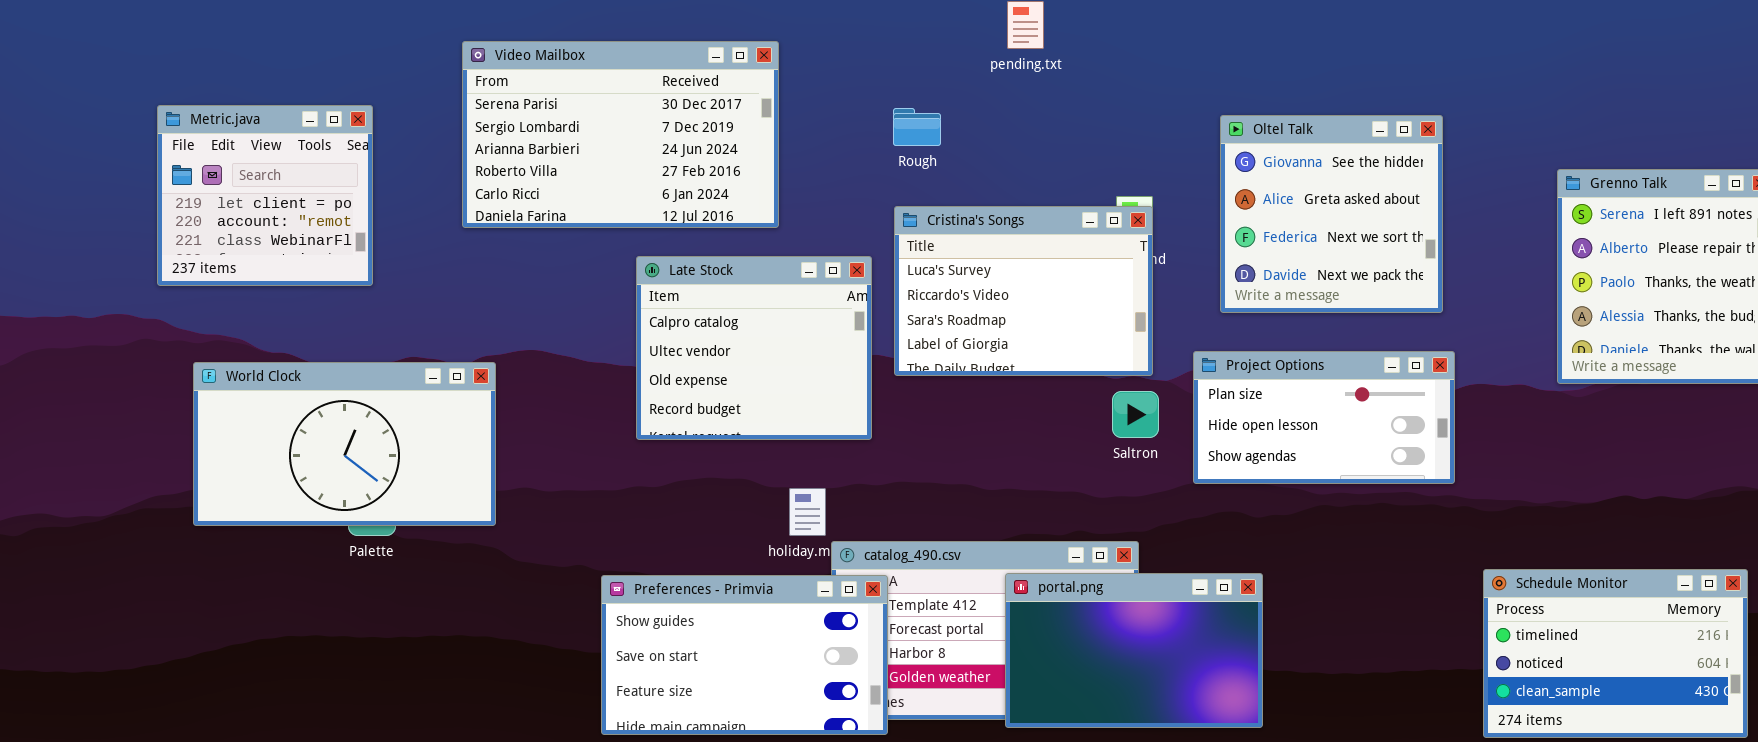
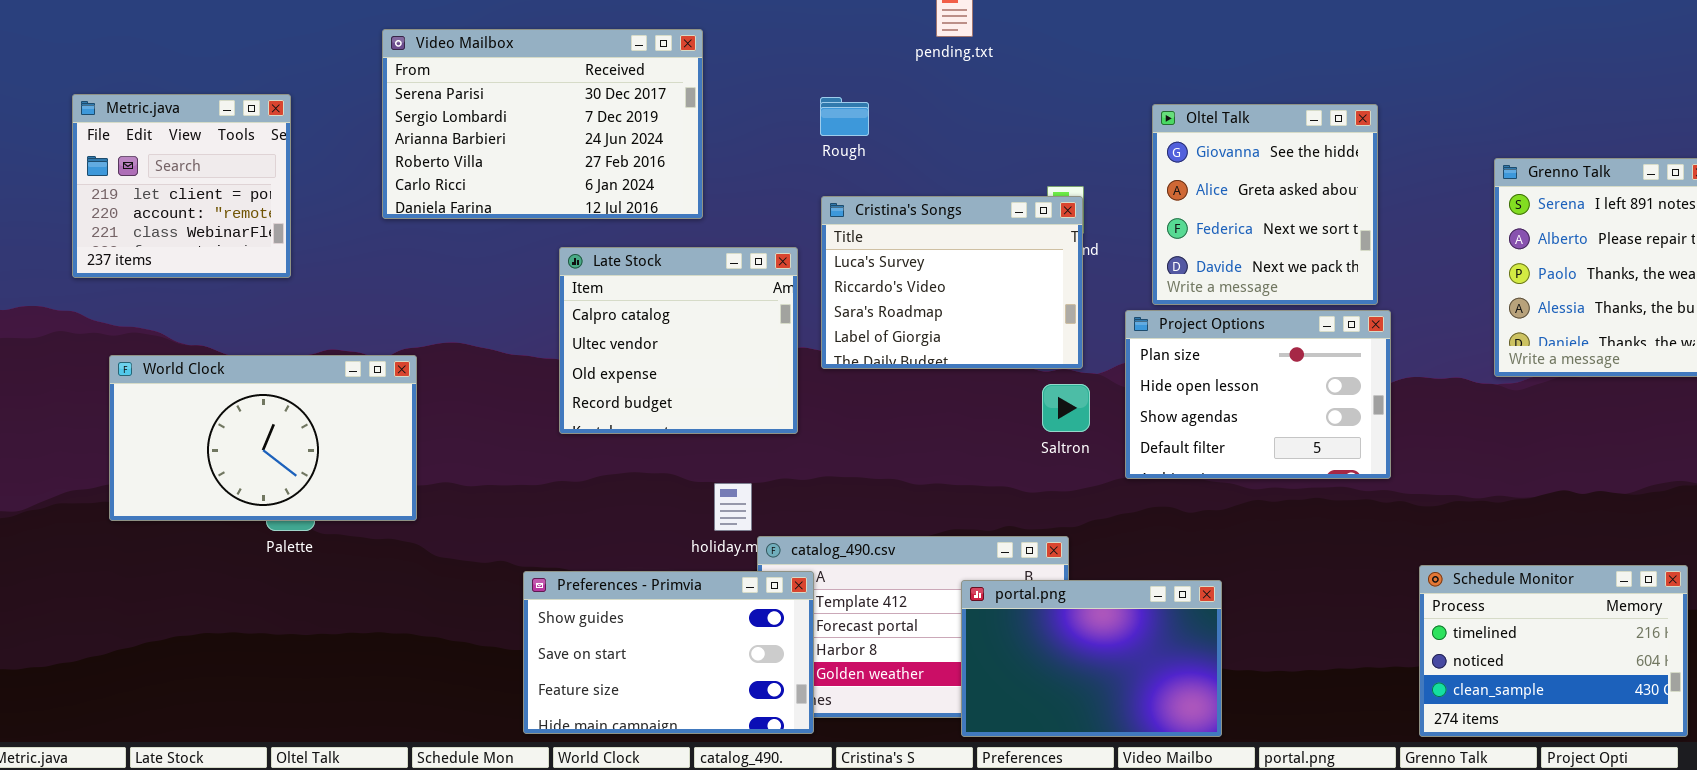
Project Options: [1193,351,1455,484] -> [1125,310,1391,479], resized
portal.png: [1005,573,1263,728] -> [961,580,1222,737], moved

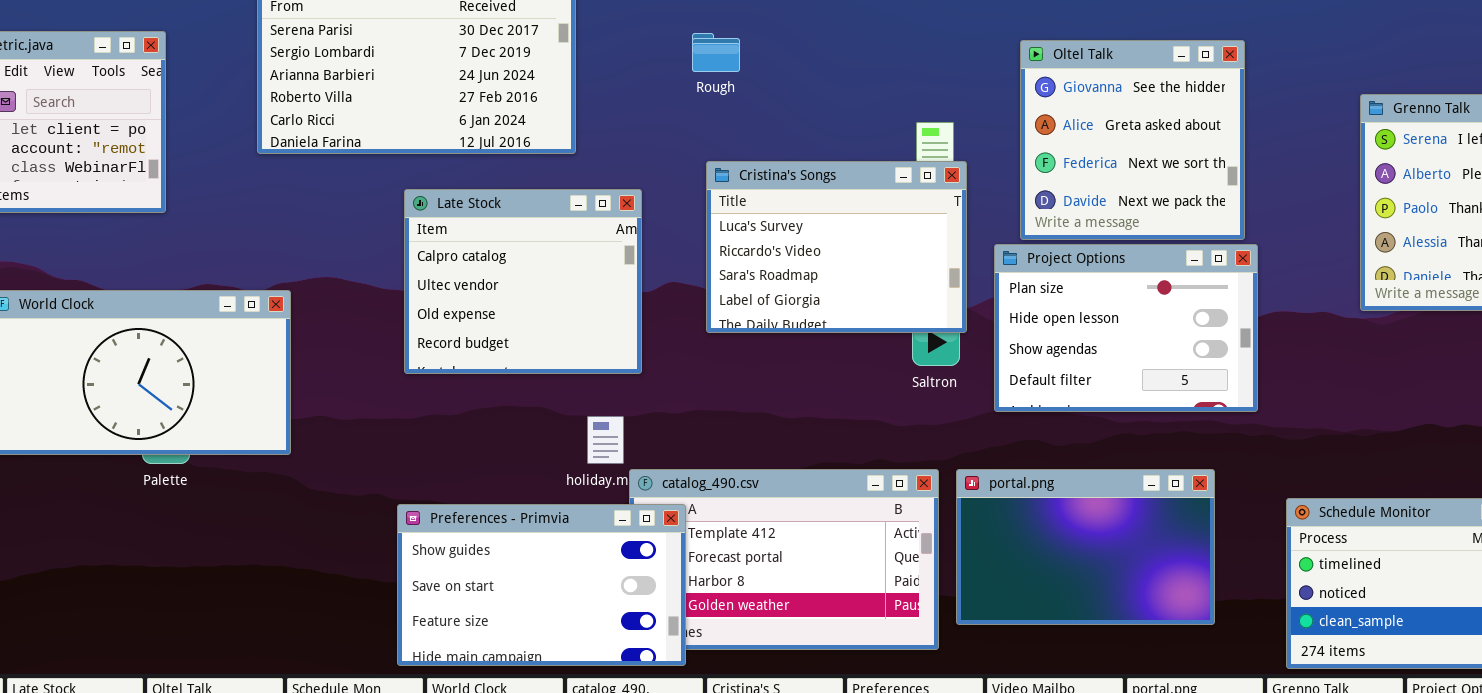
Cristina's Songs: [821,196,1083,369] -> [706,161,967,333], moved
Late Stock: [559,247,798,434] -> [404,189,642,374], moved
portal.png: [961,580,1222,737] -> [956,469,1215,625], moved

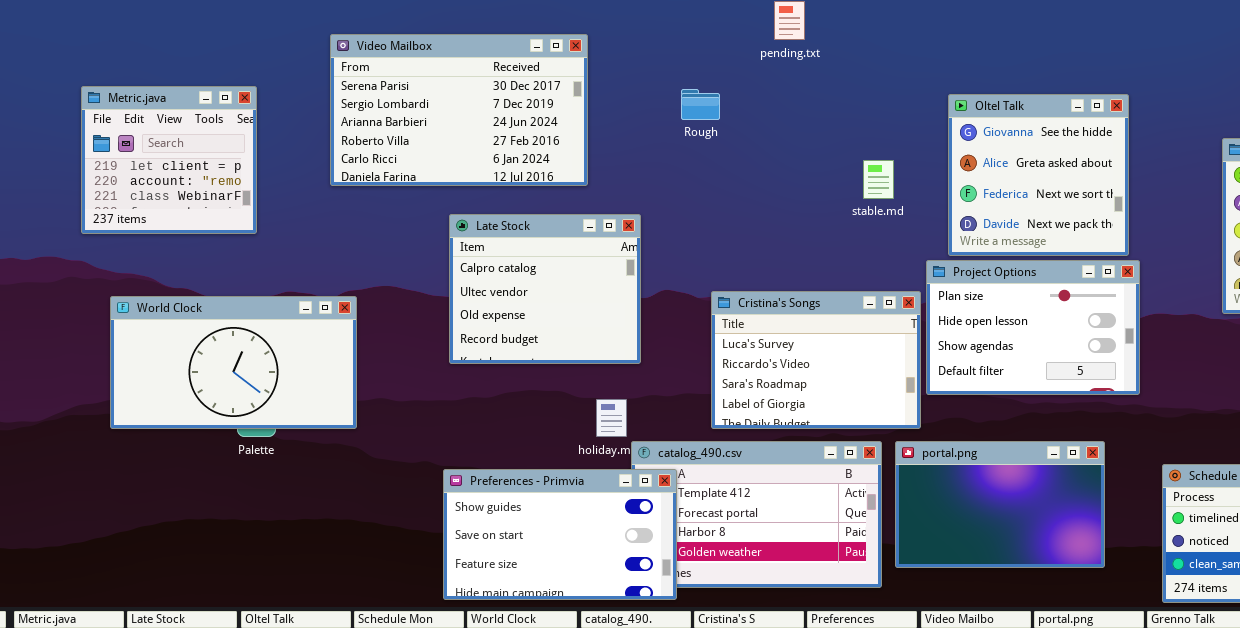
Cristina's Songs: [706,161,967,333] -> [711,291,921,429], moved

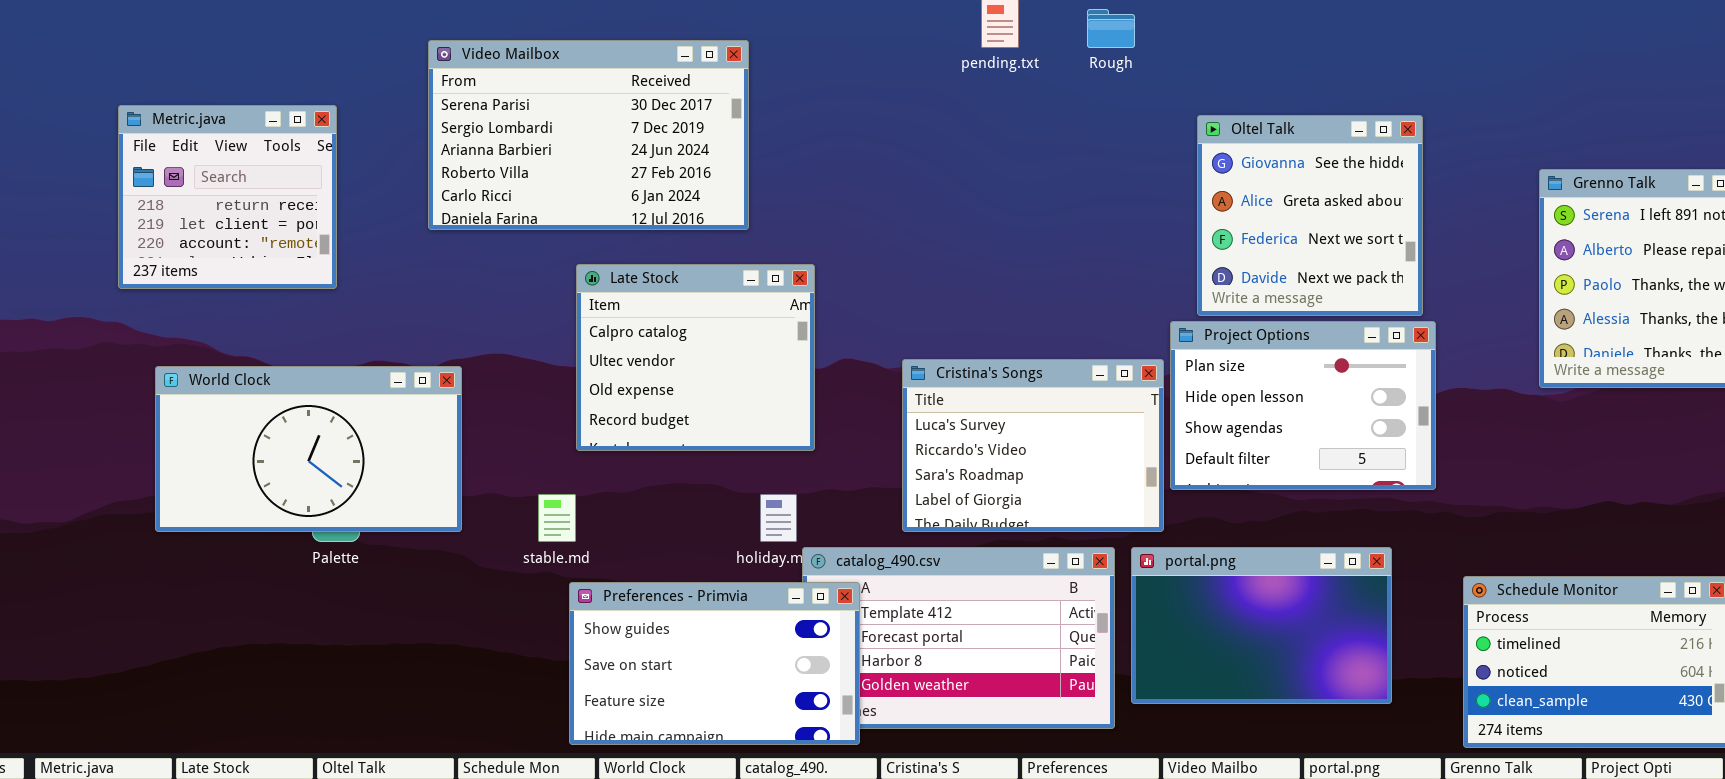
Metric.java: [81,86,257,234] -> [118,105,337,289], scrolled up 1 row
Rough: [681,89,720,120] -> [1087,9,1135,48], moved
stable.md: [863,160,894,199] -> [538,494,576,542], moved

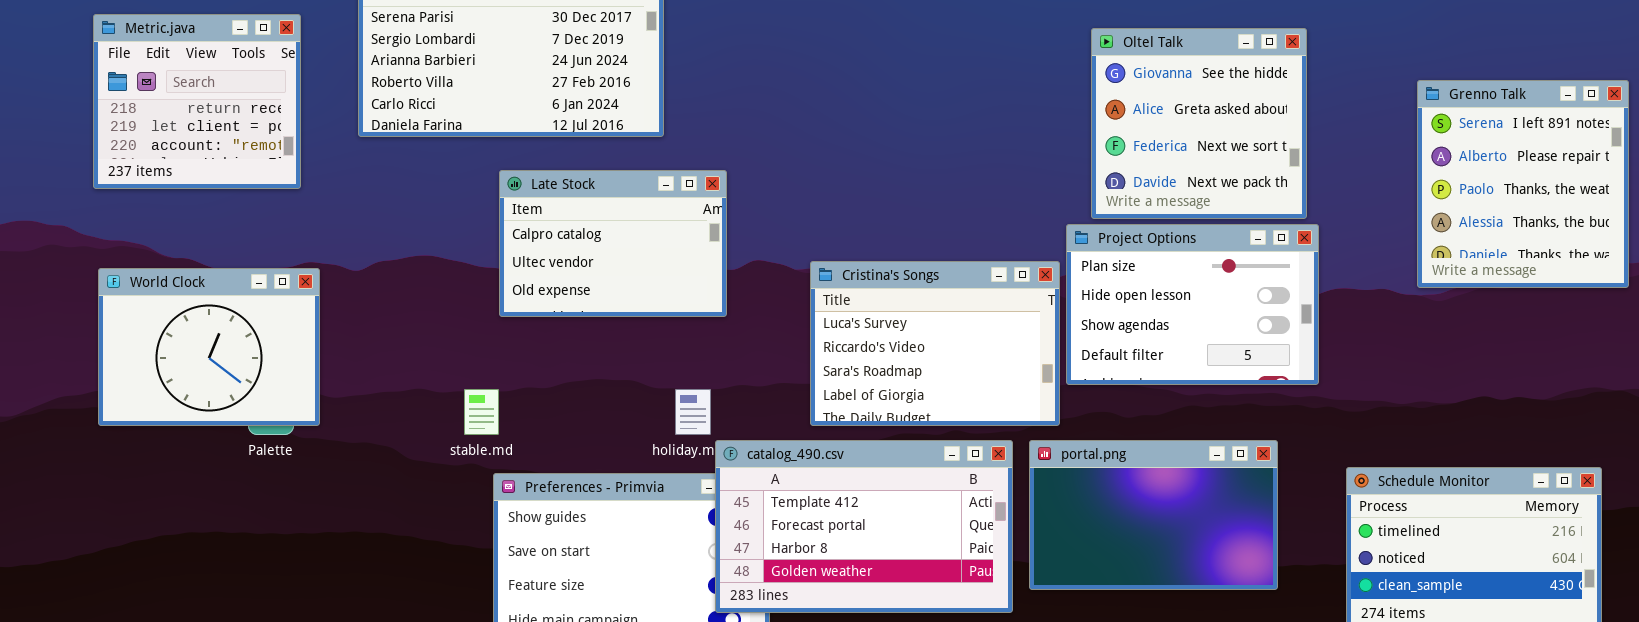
Metric.java: [118,105,337,289] -> [93,14,301,189], moved
Late Stock: [576,264,815,451] -> [499,170,727,317], resized
World Clock: [155,366,462,532] -> [98,268,320,426], resized
catalog_490.csv: [802,547,1115,729] -> [715,440,1013,613], raised

